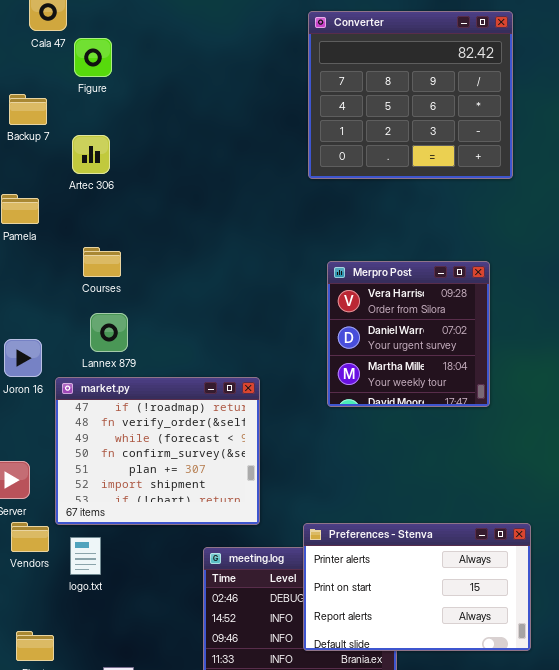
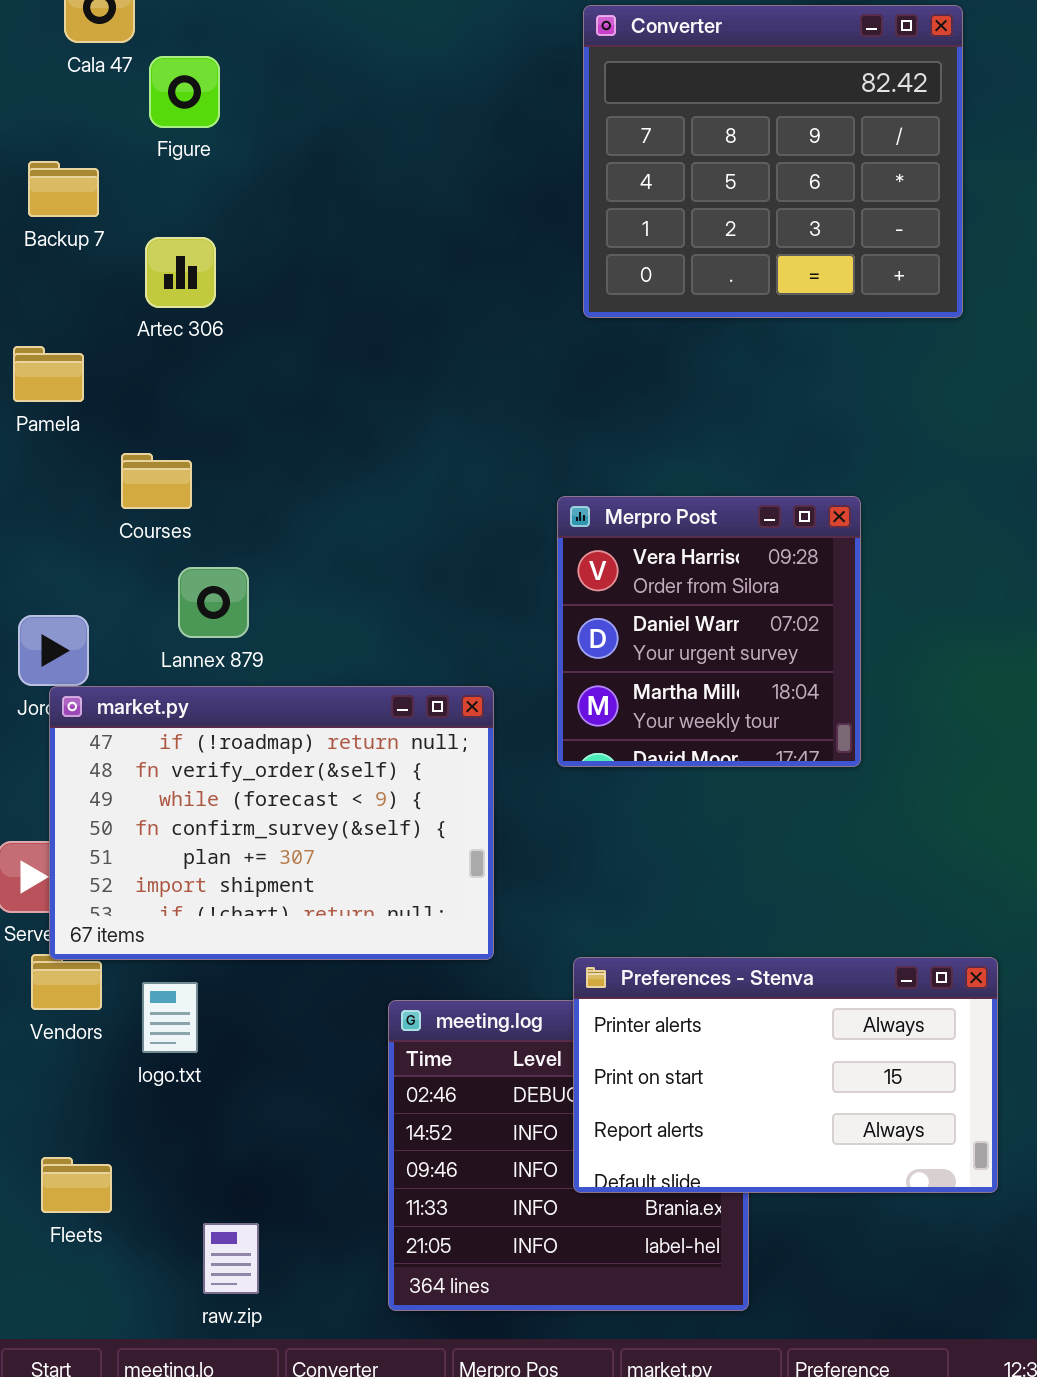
Courses: [83,247,121,277] -> [121,453,192,509], moved
Merpro Post: [327,261,490,407] -> [557,496,861,767], moved
market.py: [55,377,260,525] -> [49,686,494,960], resized

